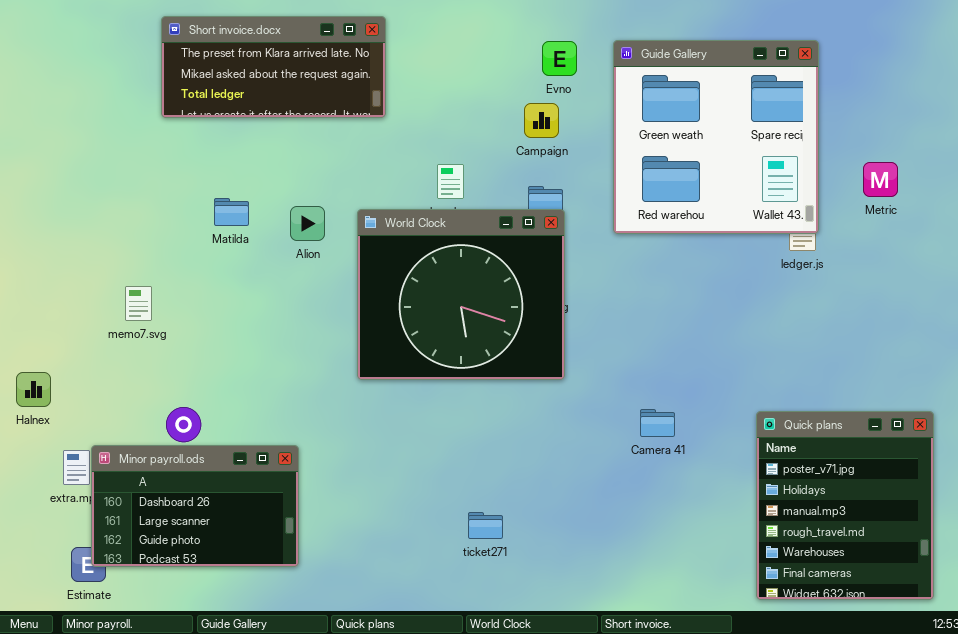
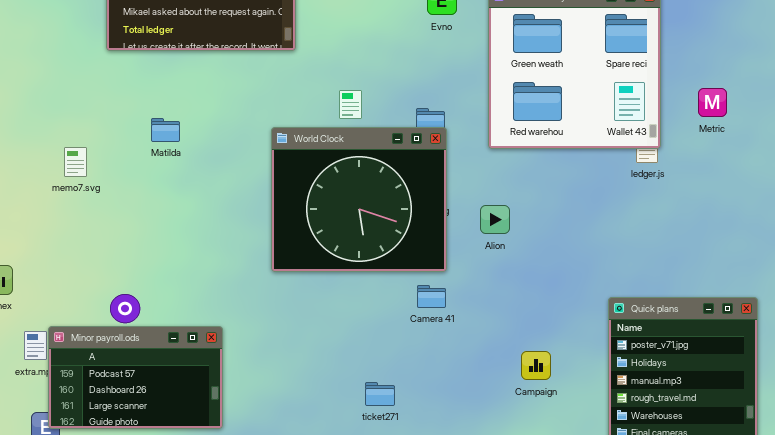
Campaign: [524,103,559,138] -> [521,351,551,380], moved
Alion: [290,206,325,241] -> [480,205,510,234], moved
memo7.svg: [125,286,152,321] -> [64,147,87,177], moved
Camera 41: [640,409,675,437] -> [417,285,446,308], moved
Minor payroll.ods: [91,445,299,567] -> [48,326,223,429], scrolled up 1 row

